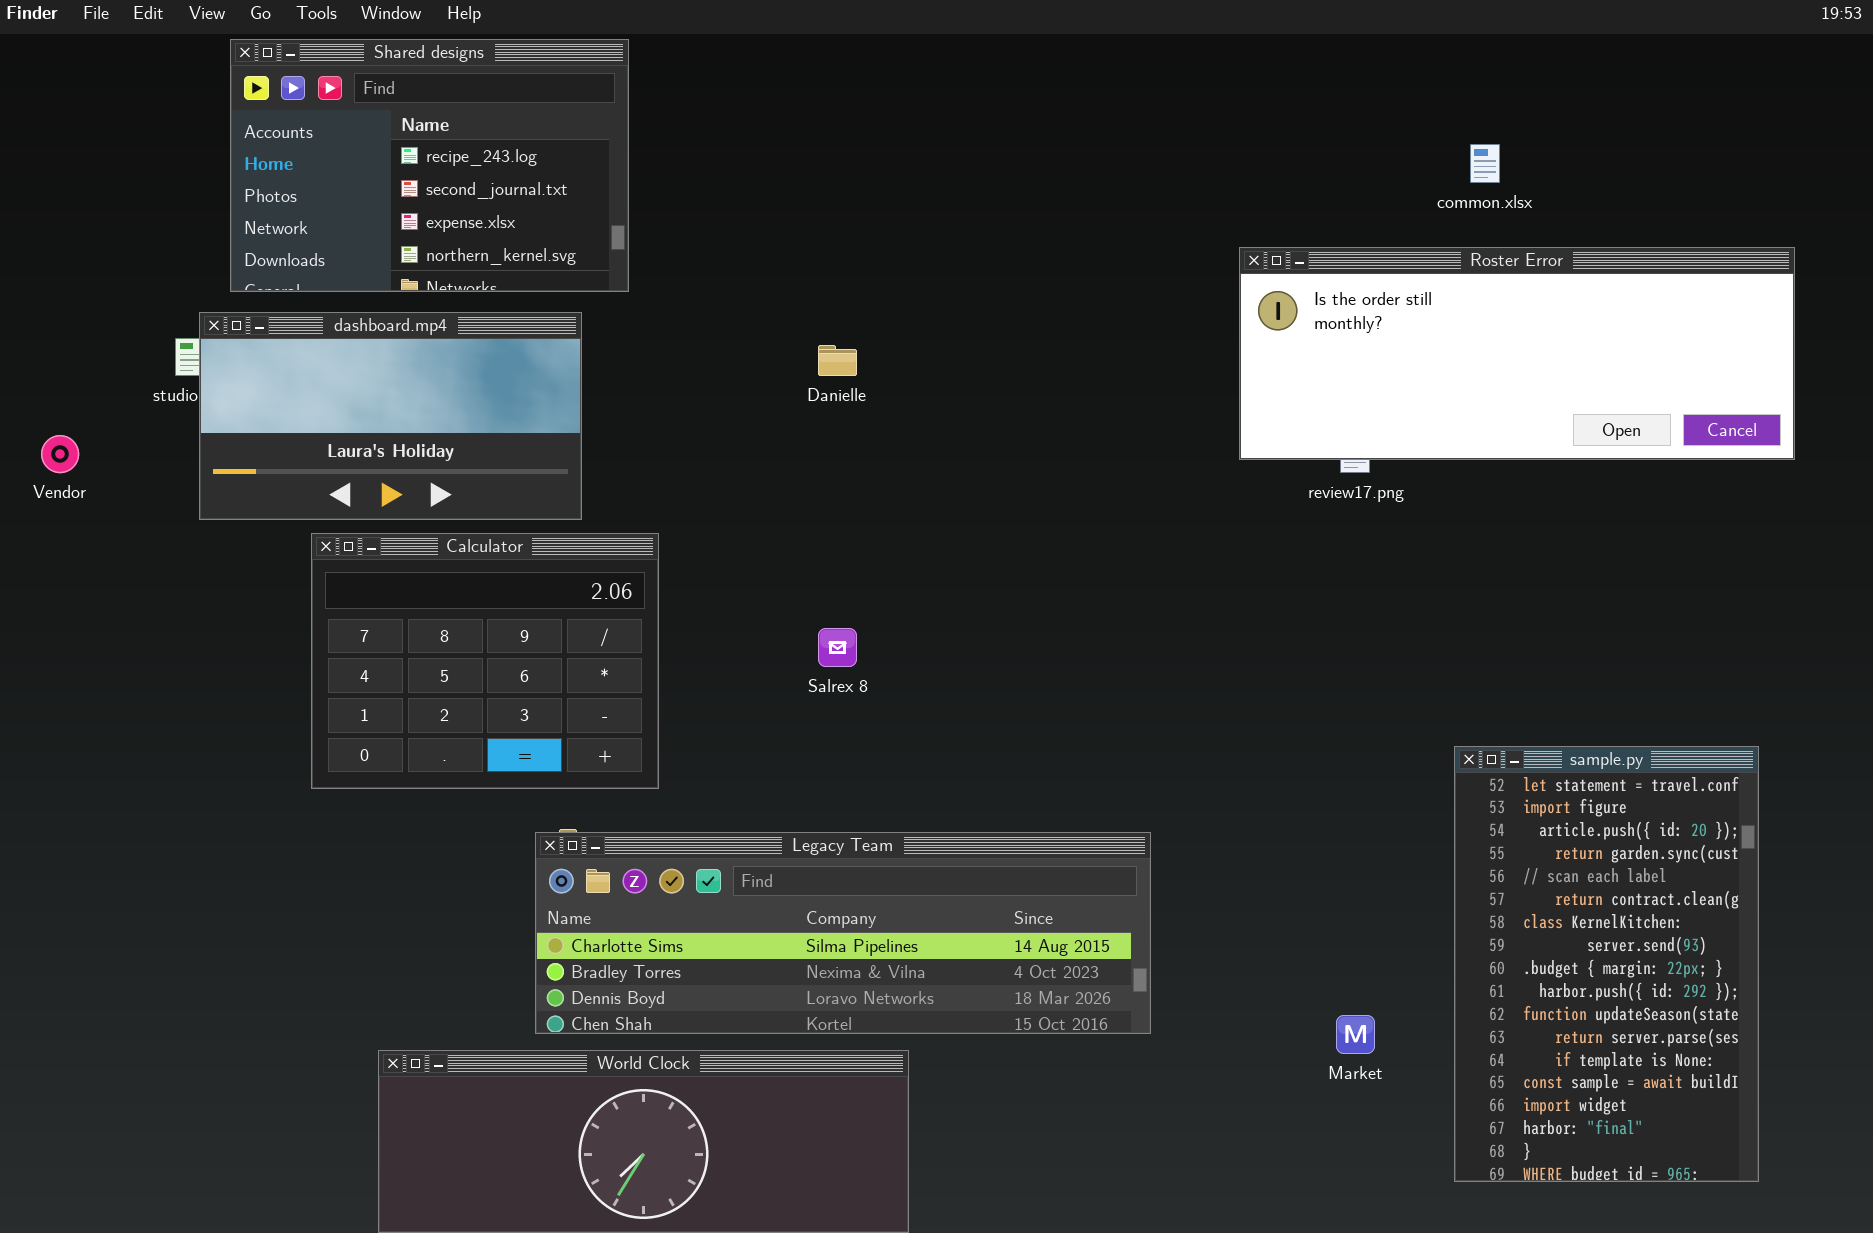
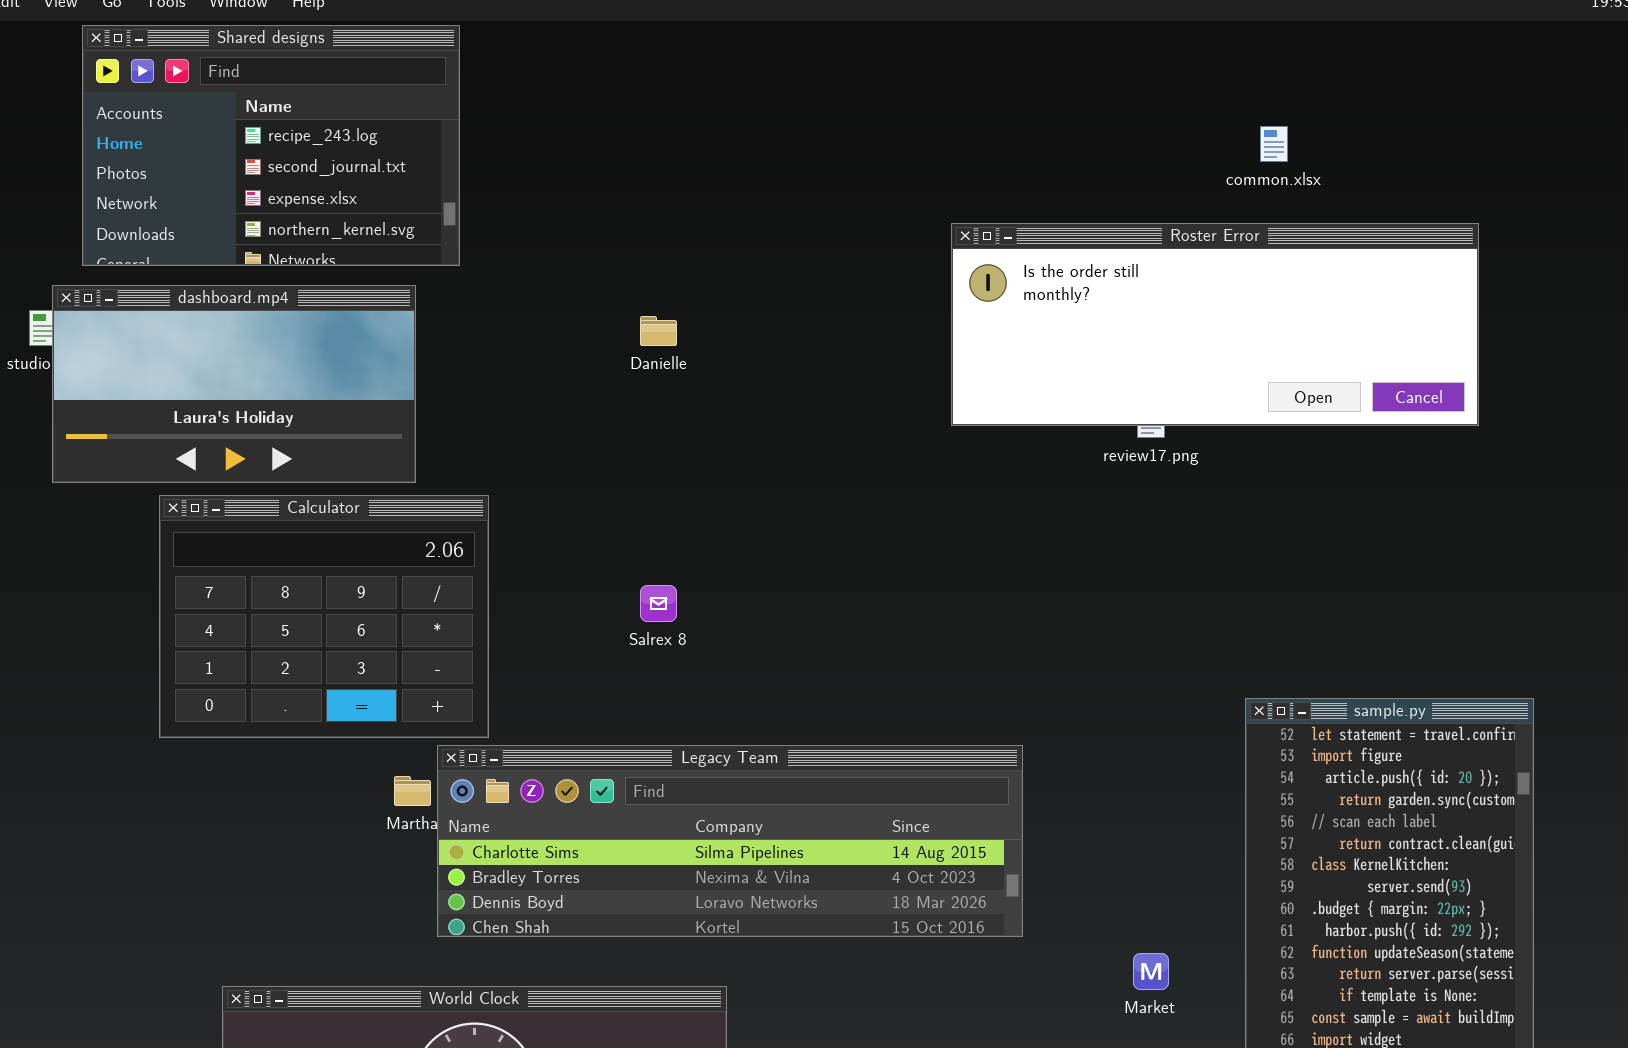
Roster Error: [1239,247,1795,460] -> [951,223,1479,426], moved
Legacy Team: [535,832,1151,1034] -> [437,745,1023,937], moved

